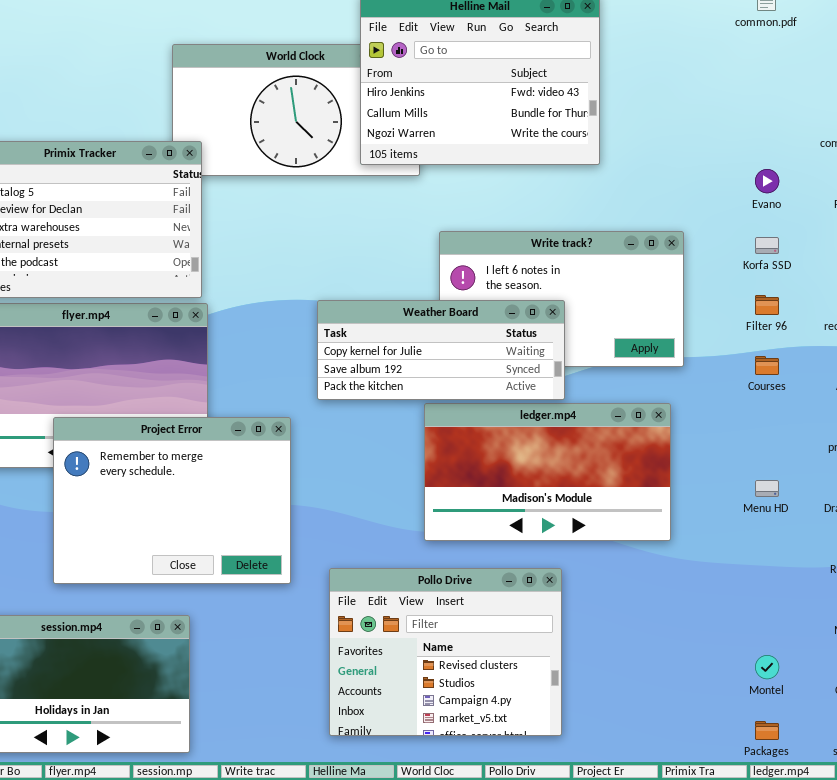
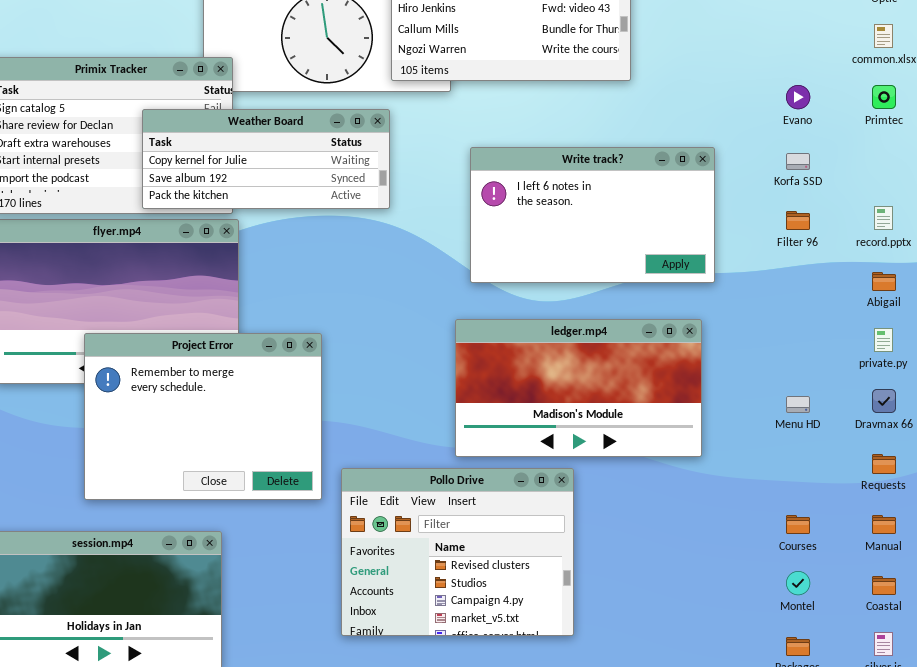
Weather Board: [317,300,565,400] -> [142,109,390,209], moved
Courses: [755,356,779,375] -> [786,515,810,534], moved
Pollo Drive: [329,568,562,736] -> [341,468,574,636], moved

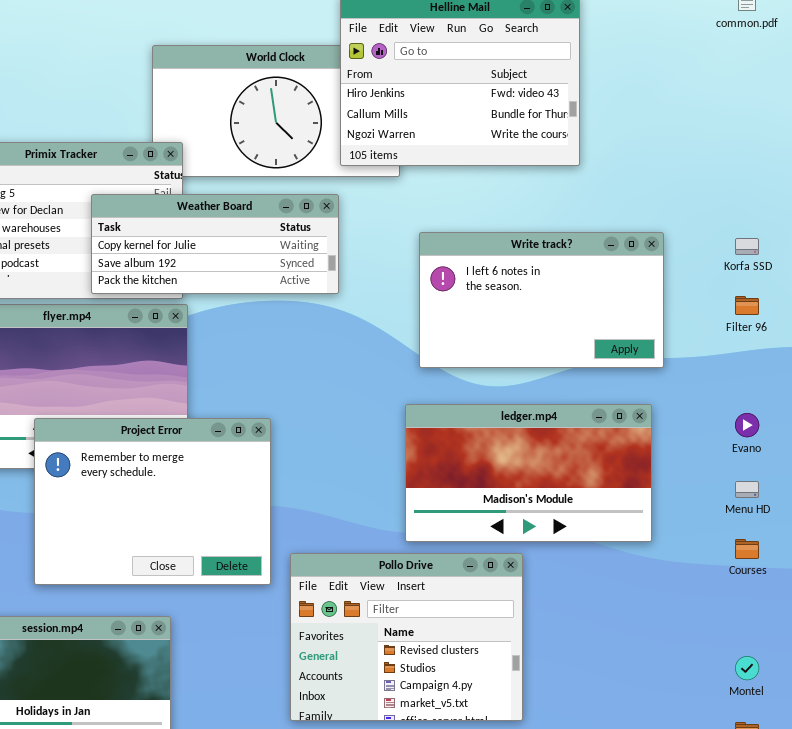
Evano: [786,85,810,109] -> [735,413,759,437], moved
Courses: [786,515,810,534] -> [735,539,759,559], moved

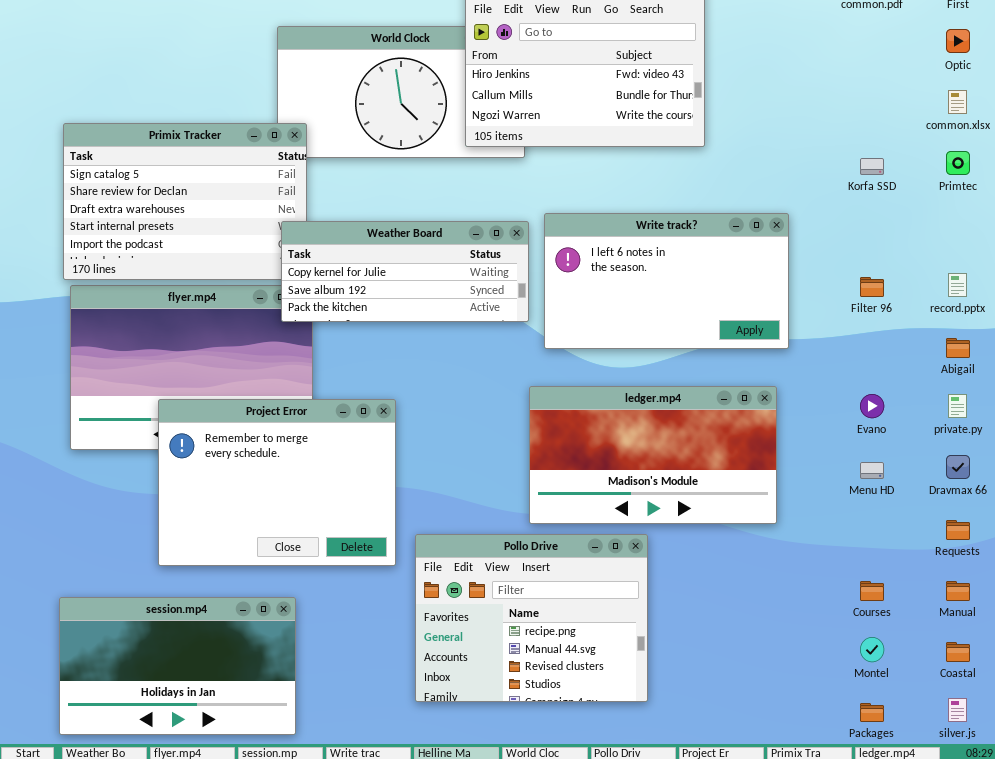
Weather Board: [91,194,339,294] -> [281,221,529,322], moved
Korfa SSD: [735,238,759,255] -> [860,158,884,175], moved
Courses: [735,539,759,559] -> [860,581,884,601], moved
Pollo Drive: [290,553,523,721] -> [415,534,648,702], scrolled up 2 rows

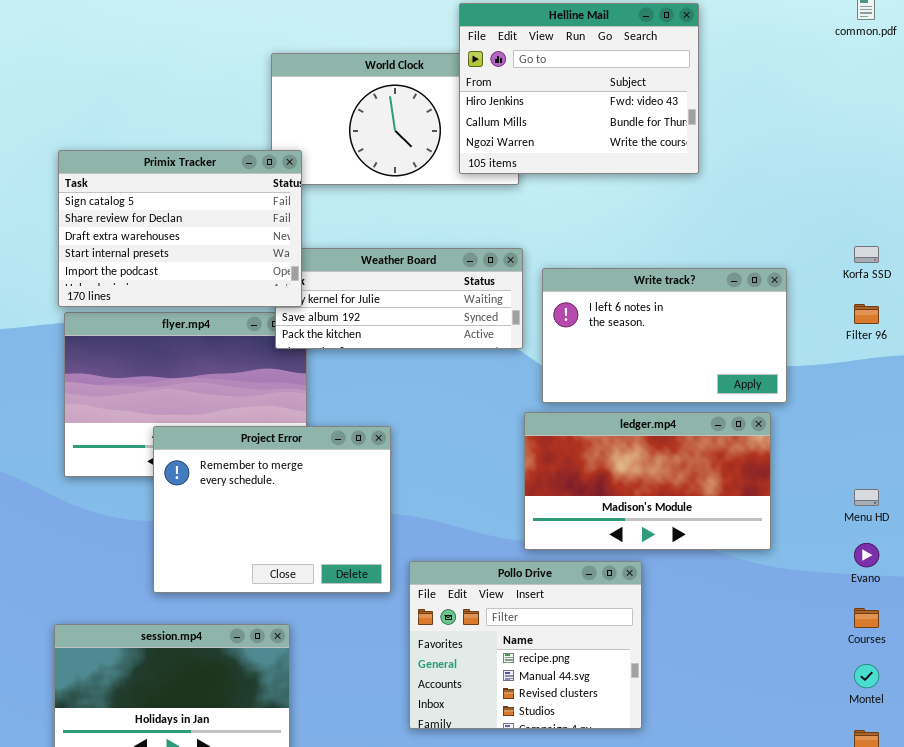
Primix Tracker: [63,123,307,280] -> [58,150,302,307], raised
Korfa SSD: [860,158,884,175] -> [854,246,879,263], moved
Write track?: [544,213,789,349] -> [542,268,787,403], moved
Evano: [860,394,884,418] -> [854,543,879,567], moved

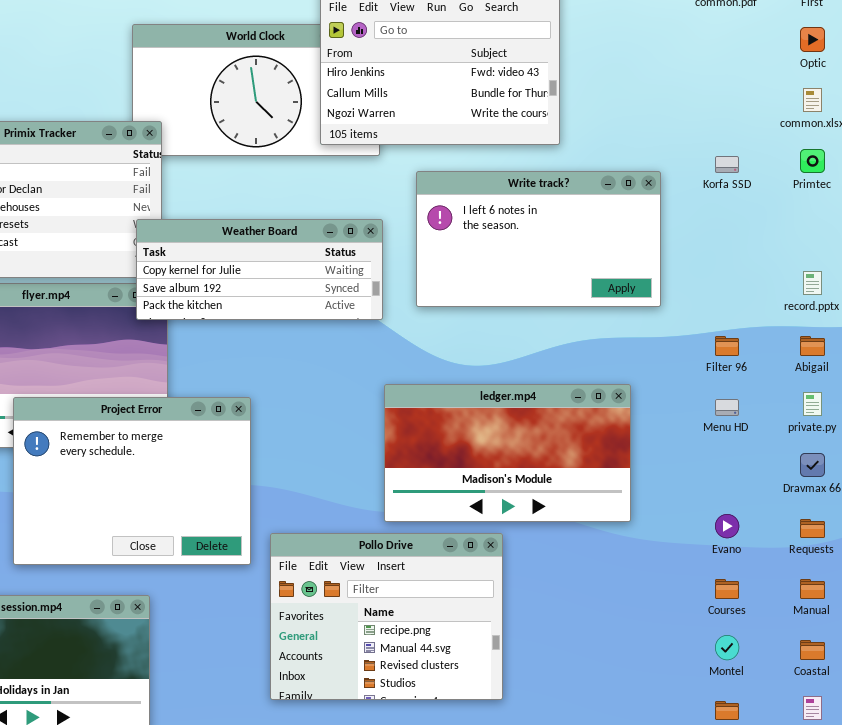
Korfa SSD: [854,246,879,263] -> [715,156,739,173], moved
Weather Board: [275,248,523,349] -> [136,219,383,320], raised
Write track?: [542,268,787,403] -> [416,171,661,307], moved
Filter 96: [854,304,879,324] -> [715,336,739,356], moved
Menu HD: [854,489,879,506] -> [715,399,739,416], moved

